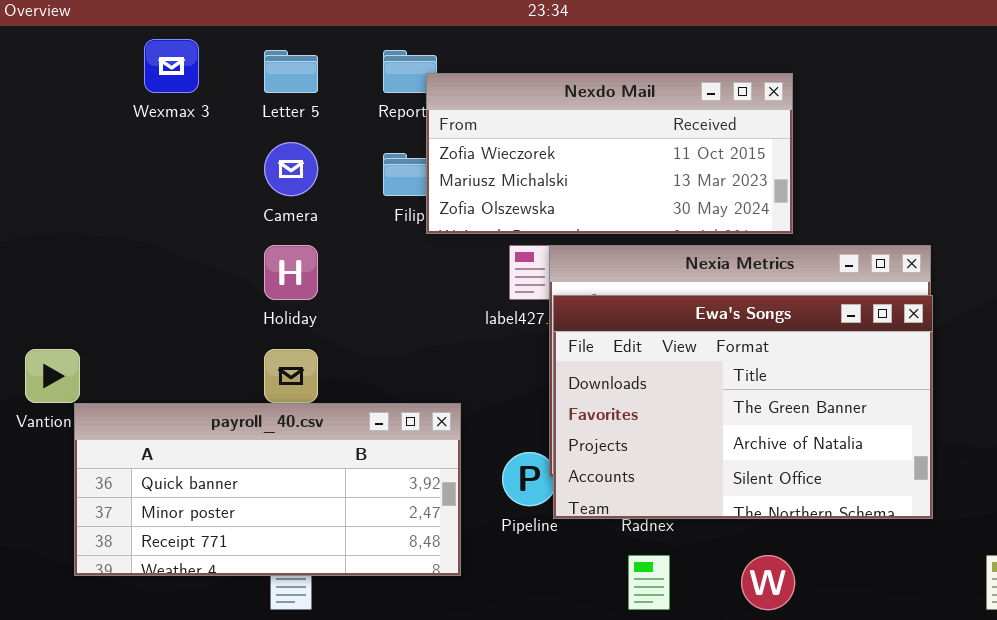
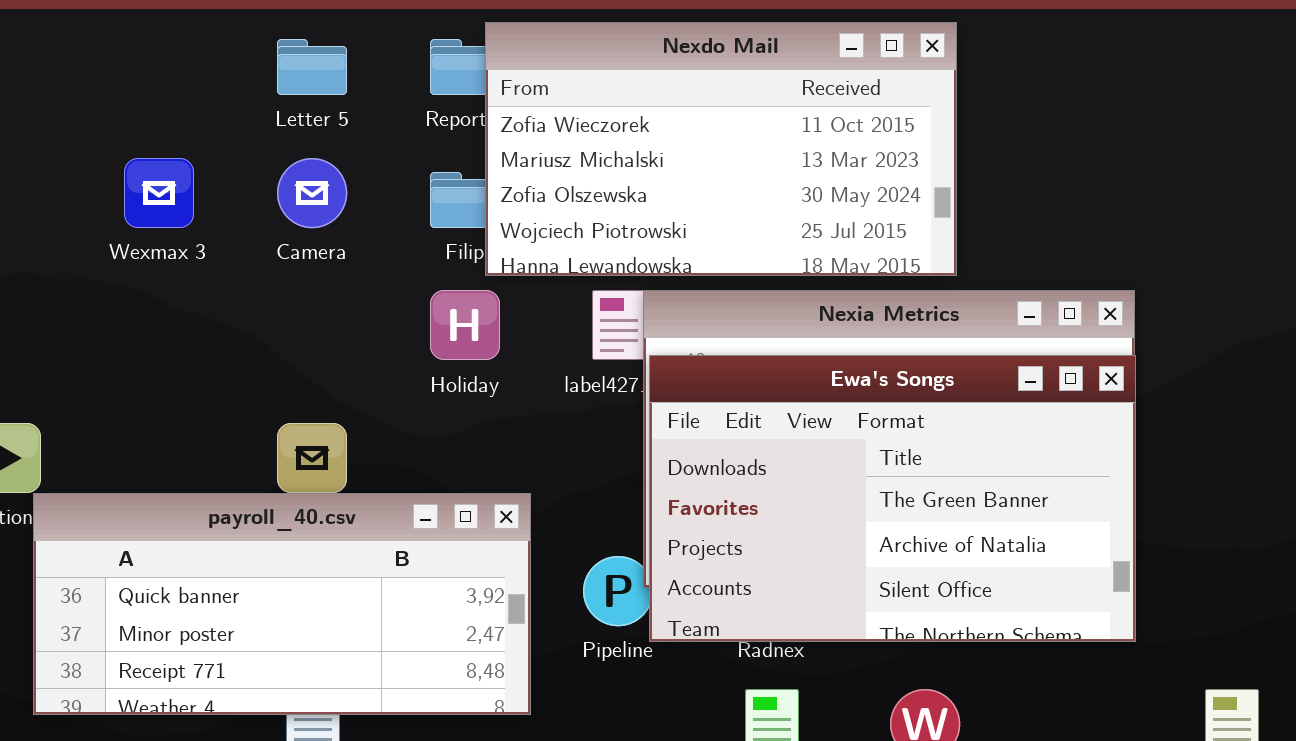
Wexmax 3: [144,39,199,93] -> [124,158,194,228], moved
Nexdo Mail: [426,73,793,234] -> [485,22,957,276], resized
Holiday: [264,245,318,300] -> [430,290,500,360], moved

